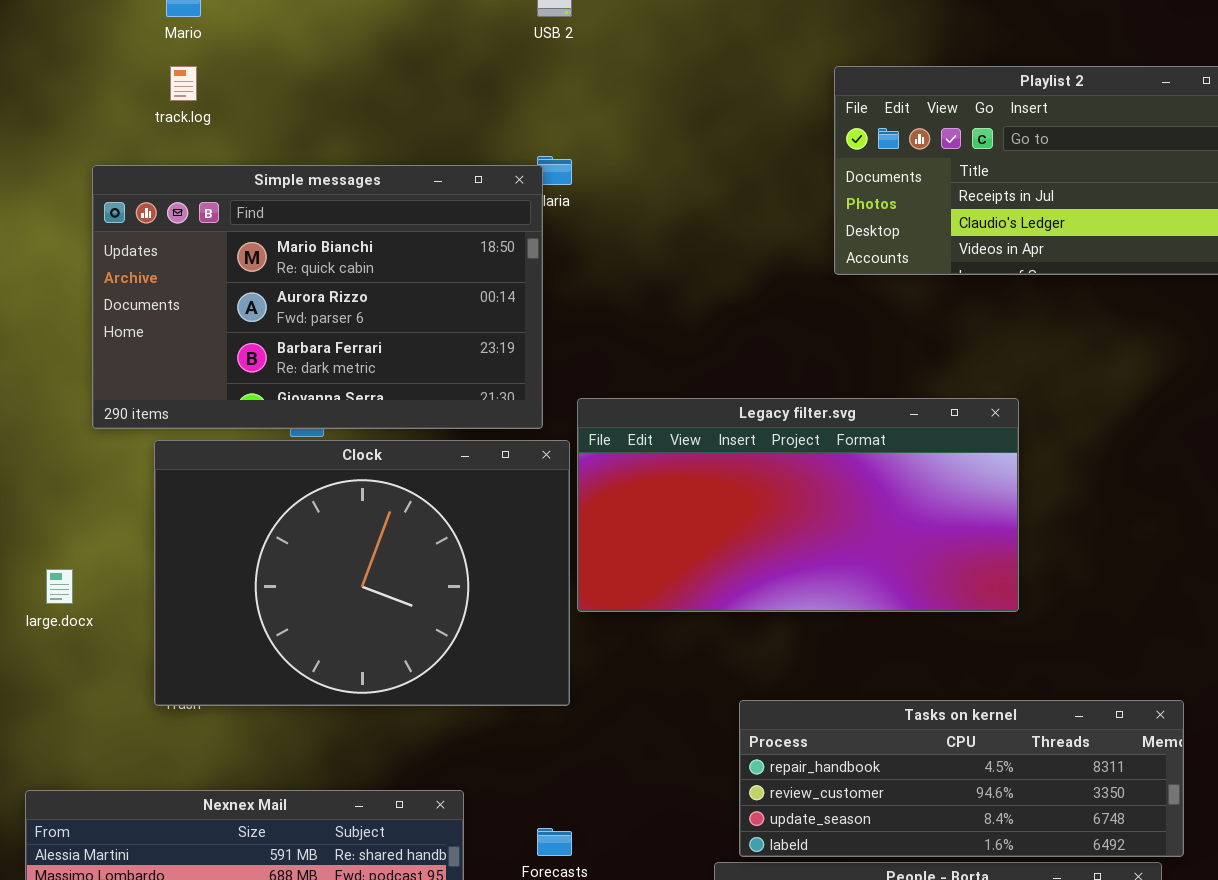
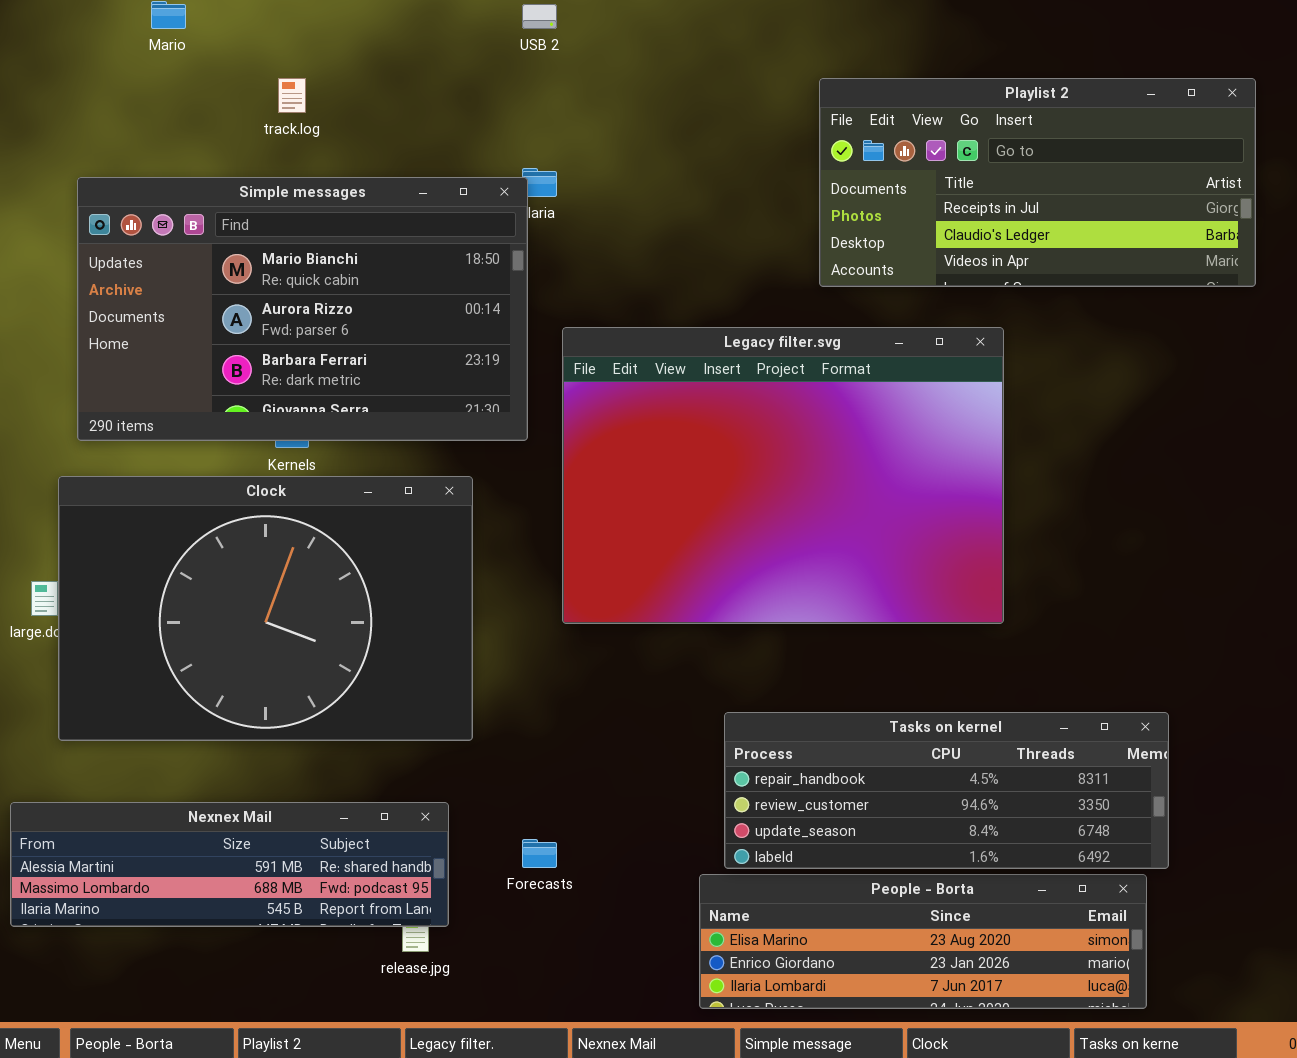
track.log: [170,66,197,101] -> [278,78,306,113], moved
Legacy filter.svg: [577,398,1019,612] -> [562,327,1004,624], resized
Clock: [154,440,570,706] -> [58,476,473,741], moved

